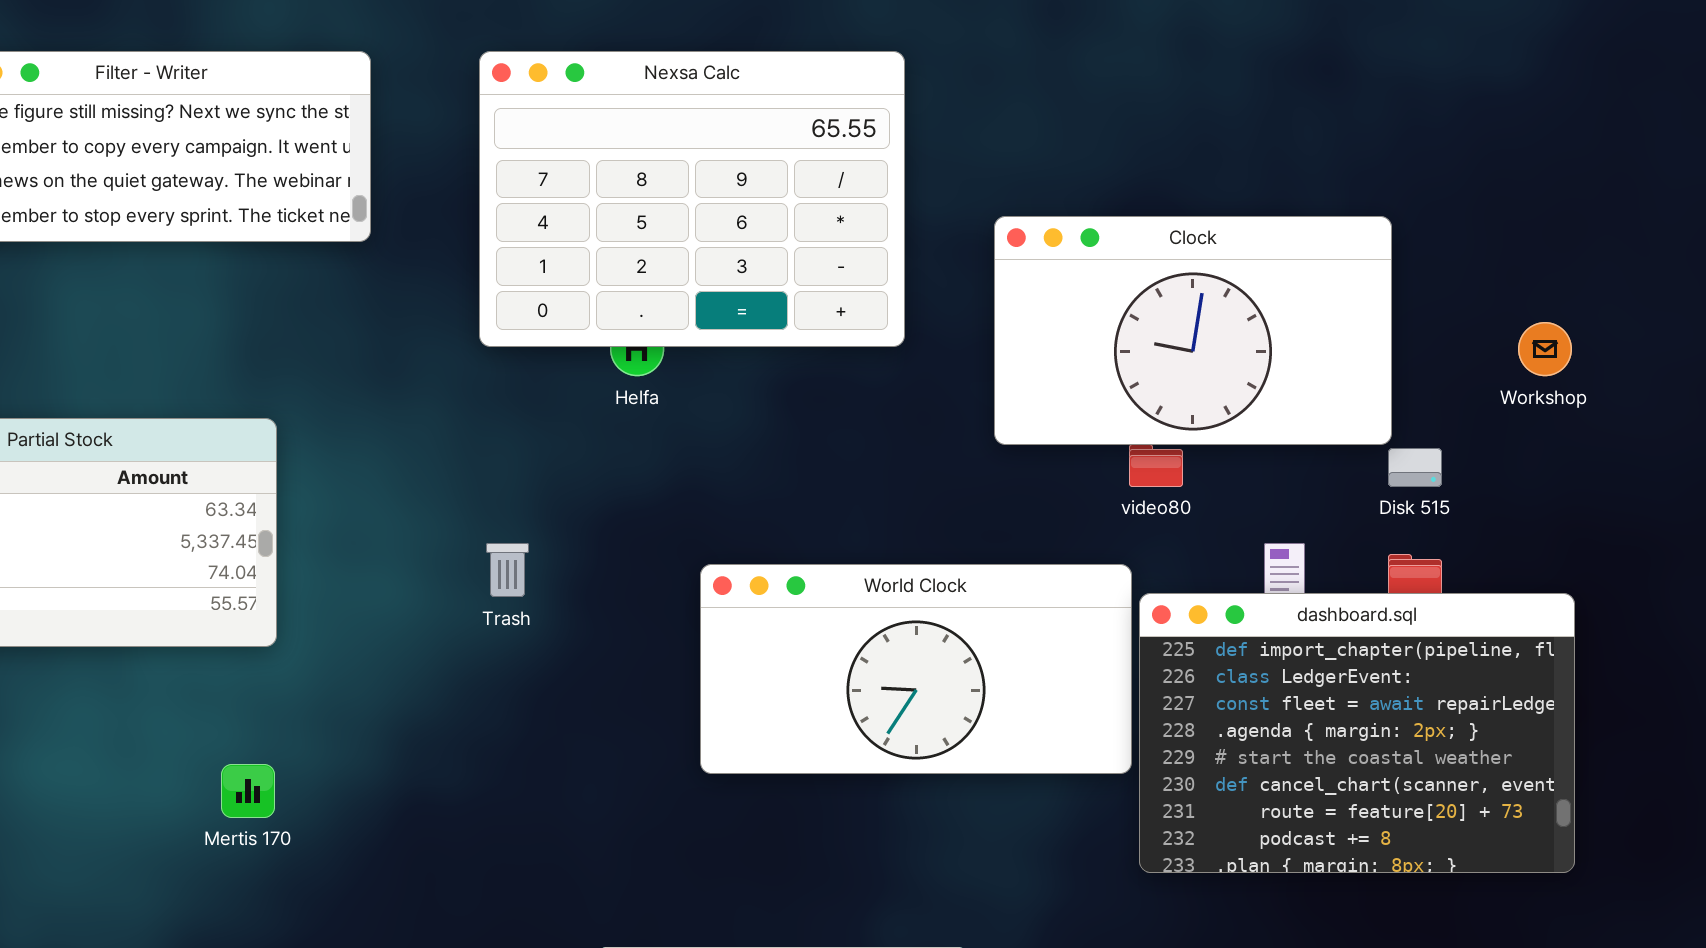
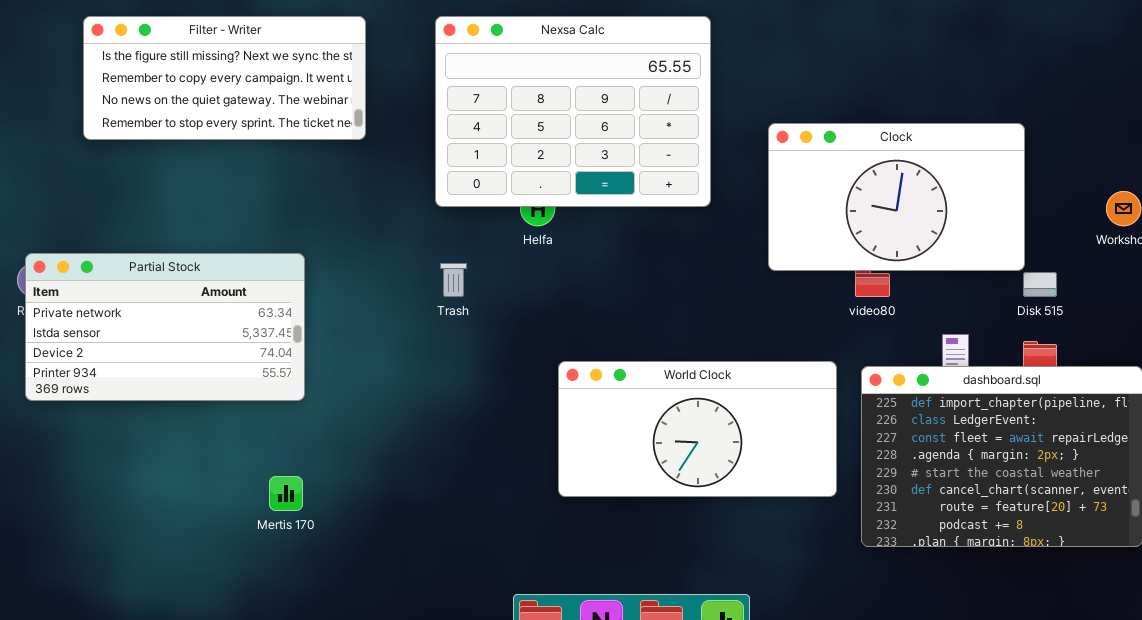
Trash: [486,543,529,597] -> [440,263,467,297], moved
World Clock: [700,564,1132,774] -> [558,361,837,497], moved

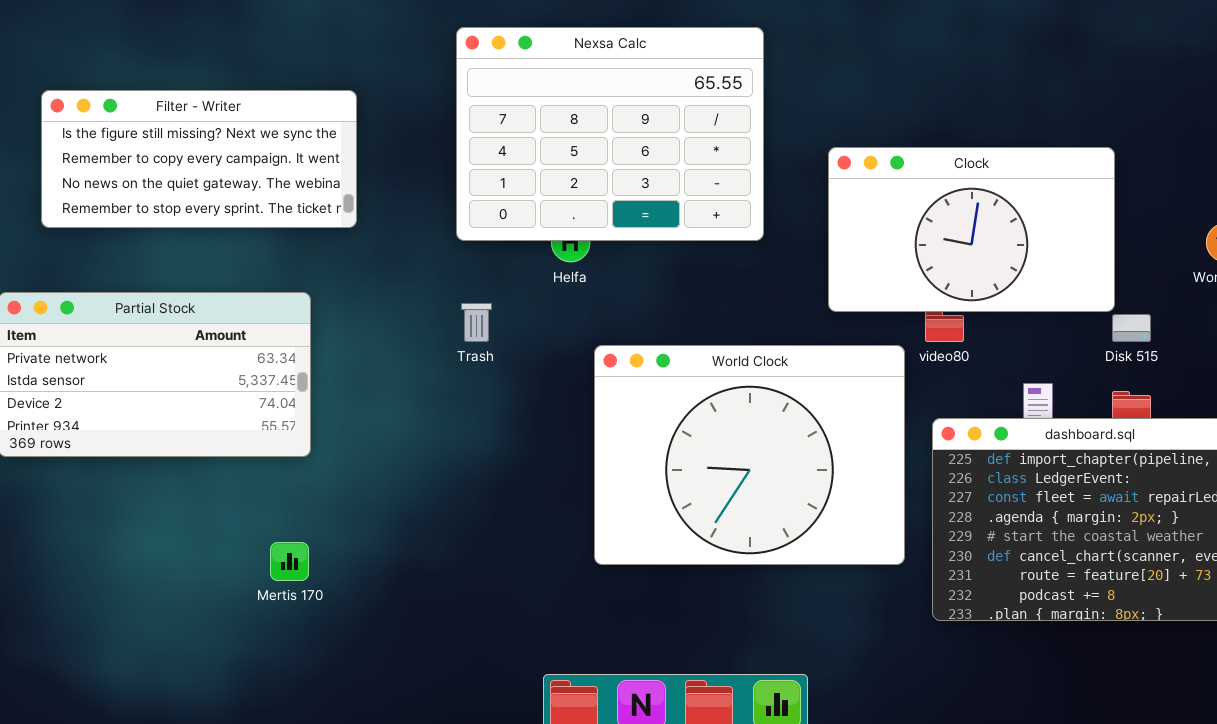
Filter - Writer: [83,16,366,140] -> [41,90,357,228], moved
World Clock: [558,361,837,497] -> [594,345,905,565], resized

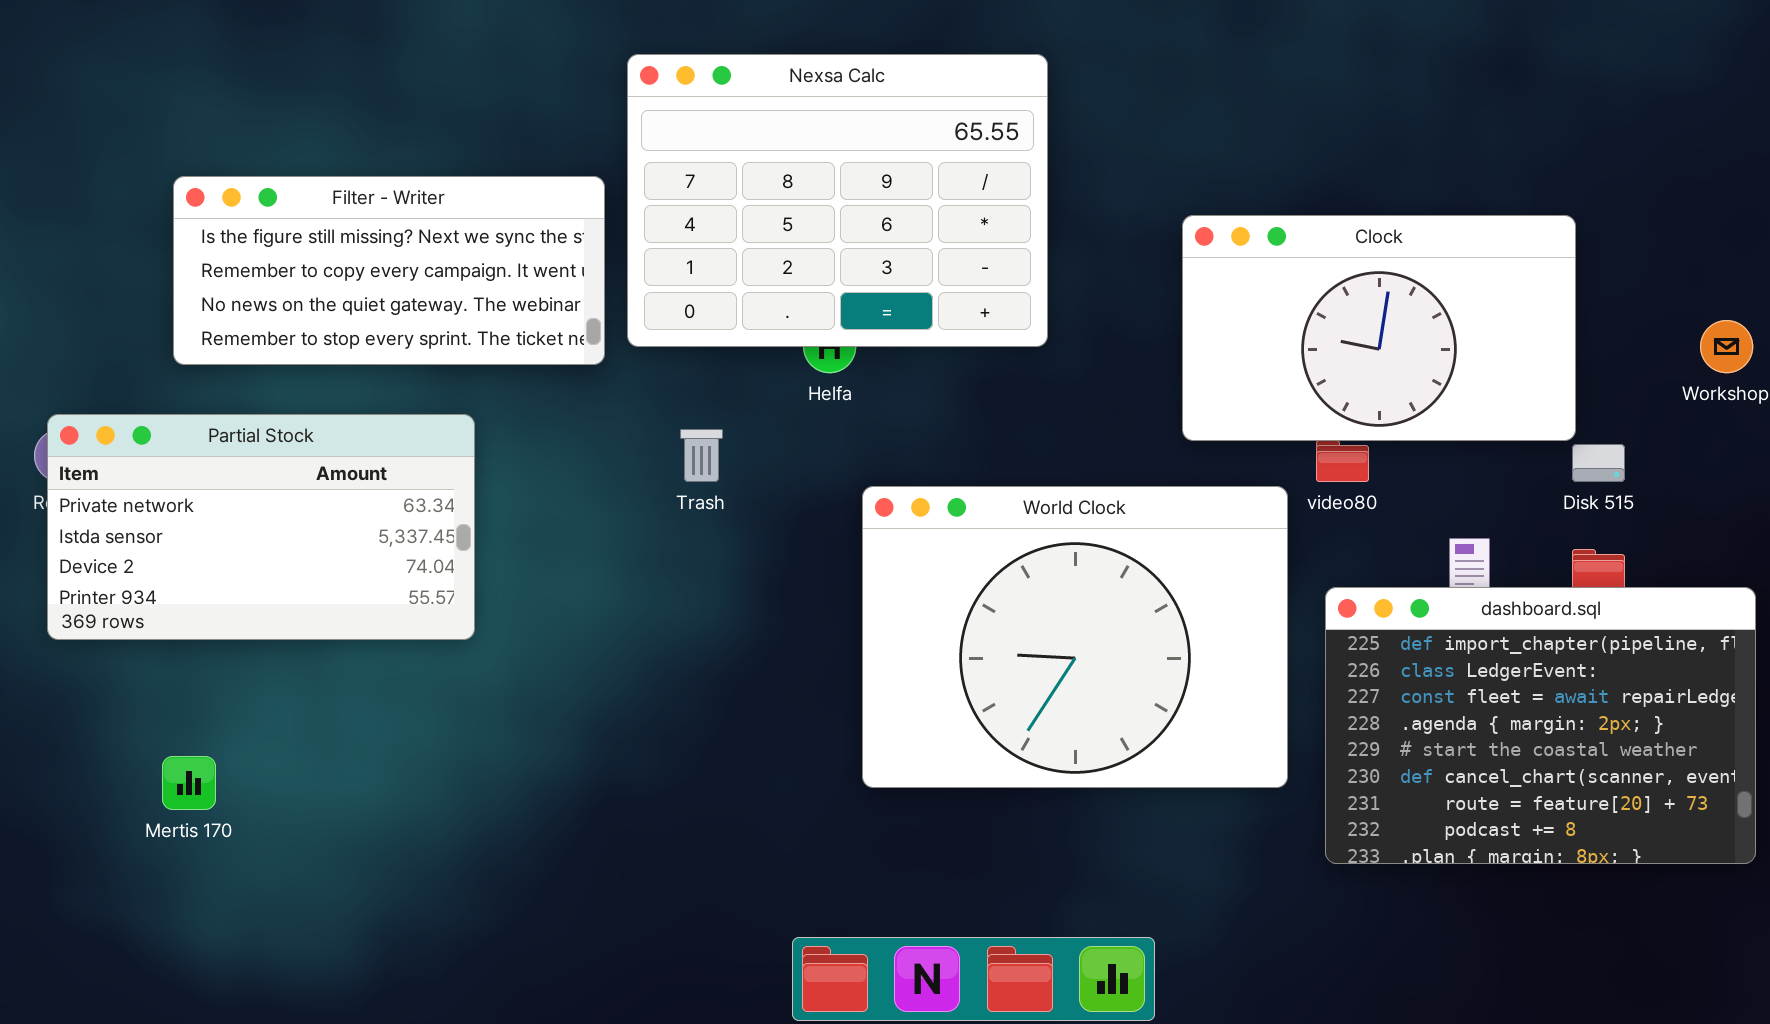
Nexsa Calc: [456,27,764,241] -> [627,54,1048,347], moved
Filter - Writer: [41,90,357,228] -> [173,176,605,365], moved
Mertis 170: [270,542,309,581] -> [162,756,216,810], moved

